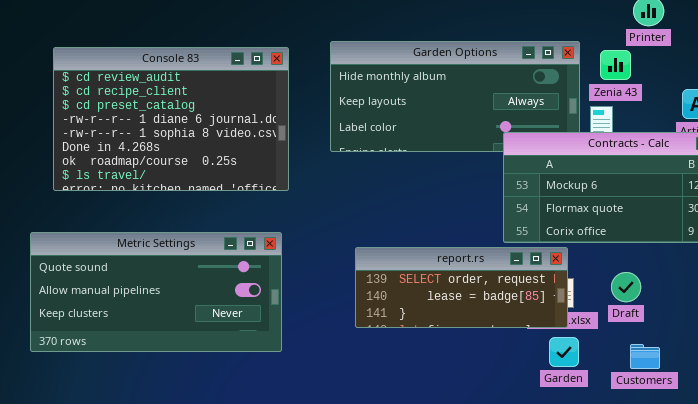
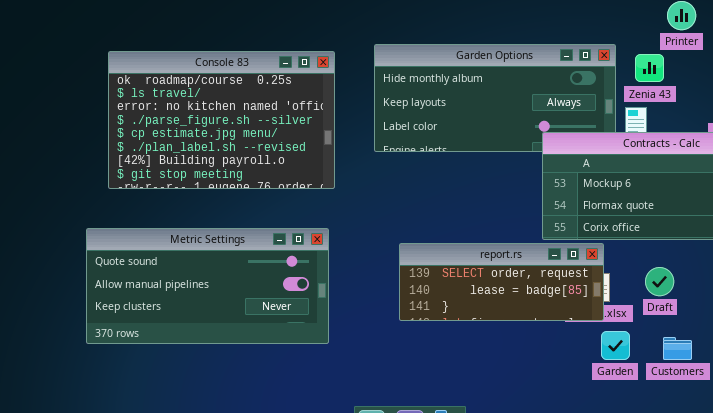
Console 83: [53,47,289,191] -> [108,51,335,189], scrolled down 6 rows
Garden: [549,337,579,367] -> [601,331,630,360], moved

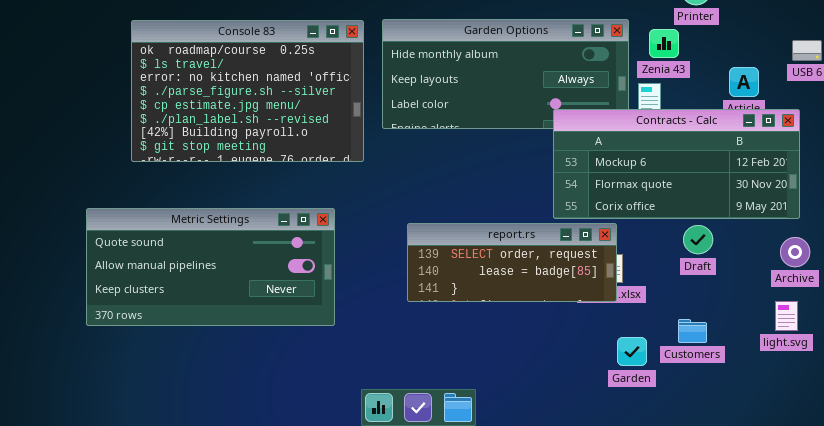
Console 83: [108,51,335,189] -> [131,20,364,162], moved
Draft: [645,267,674,296] -> [683,225,713,254], moved
Garden: [601,331,630,360] -> [617,337,647,366], moved

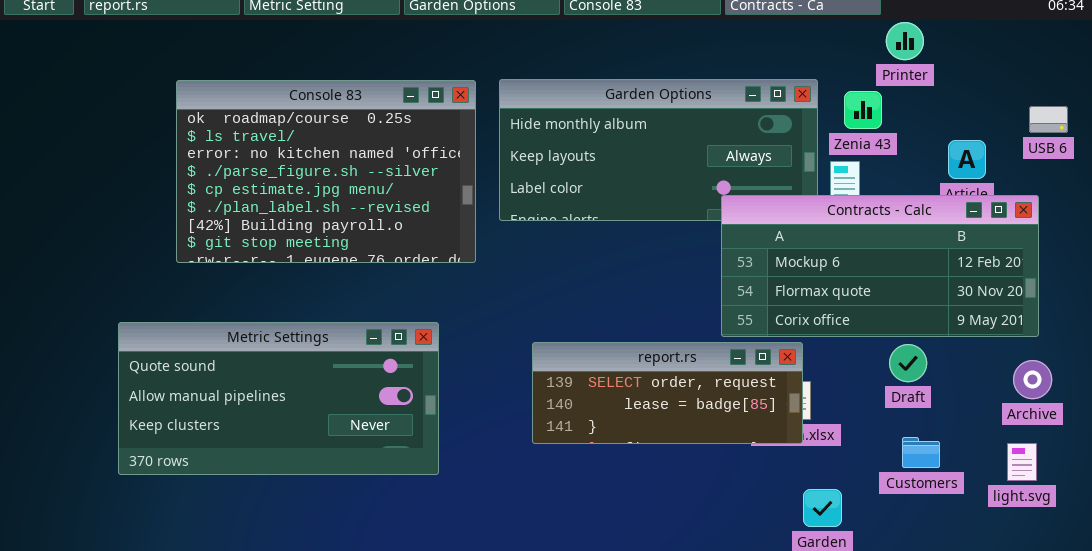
Customers: [678,319,707,343] -> [902,437,940,468], moved

